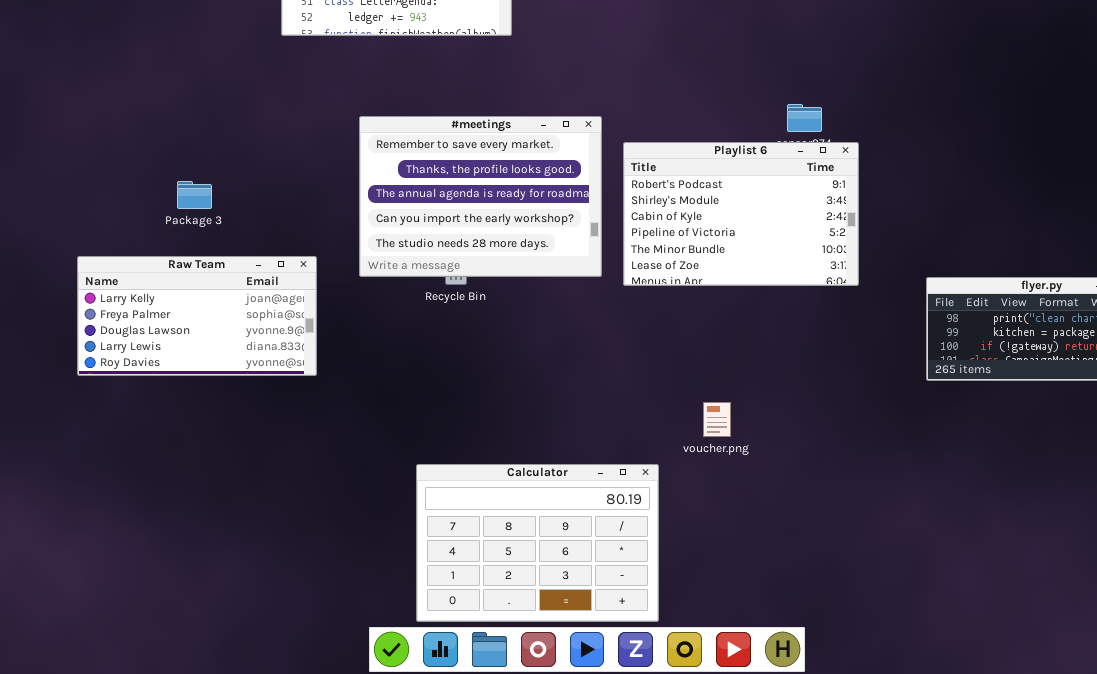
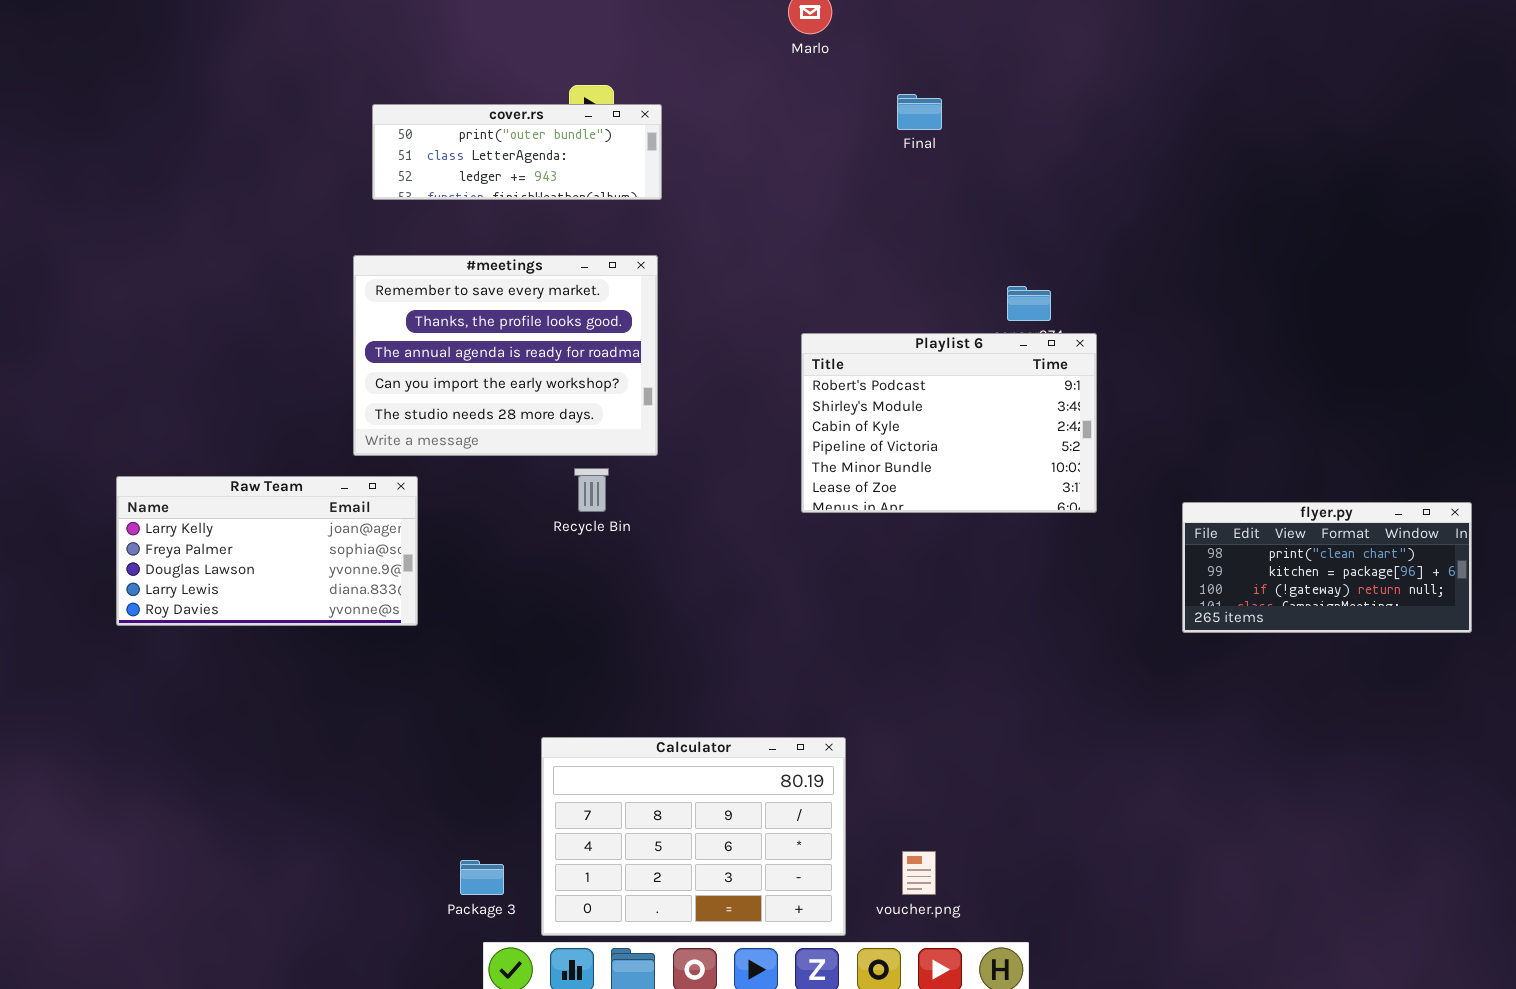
#meetings: [359,116,602,277] -> [353,255,658,456], moved
Package 3: [177,181,212,209] -> [460,860,504,895], moved
voucher.png: [703,402,731,437] -> [902,851,936,895], moved

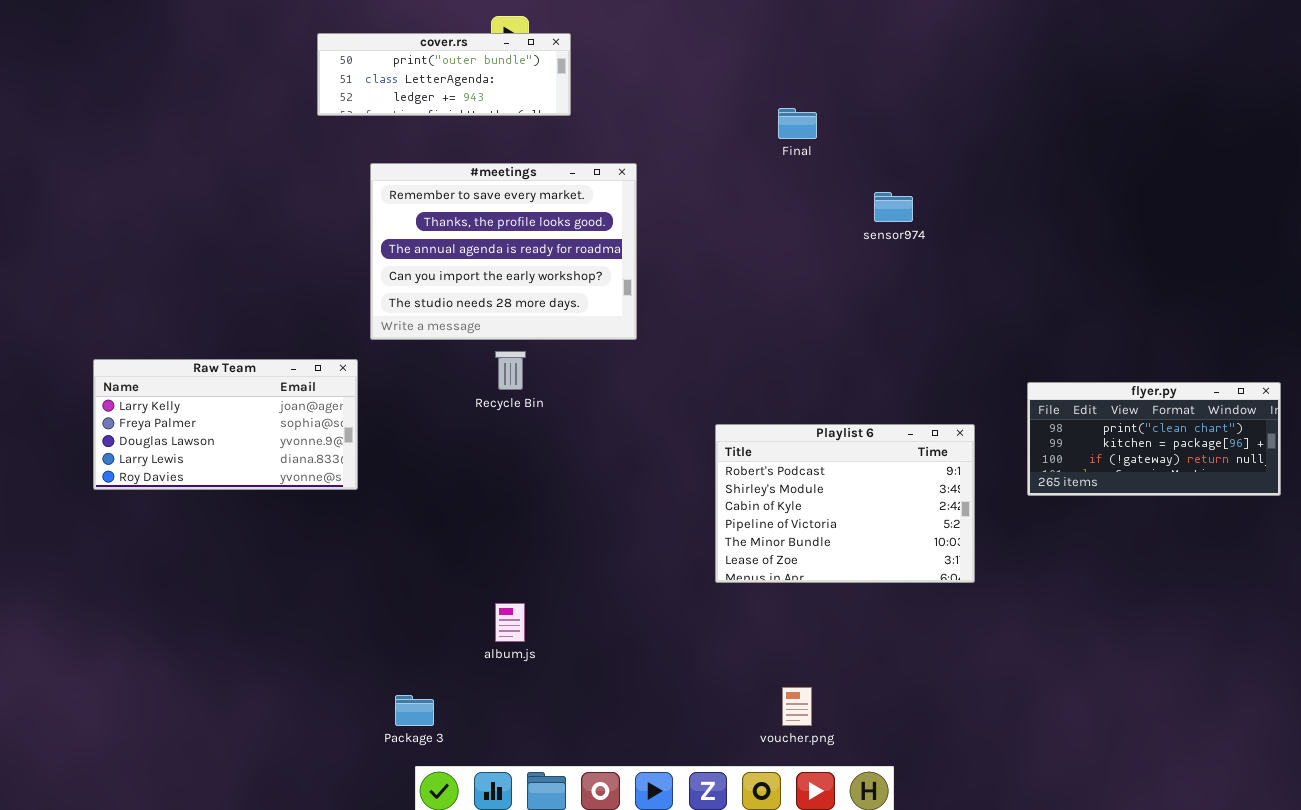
Final: [897,94,942,130] -> [778,108,817,139], moved
#meetings: [353,255,658,456] -> [370,163,637,340], moved
Playlist 6: [801,333,1097,513] -> [715,424,975,583], moved
Calculator: [541,737,846,936] -> none, closed

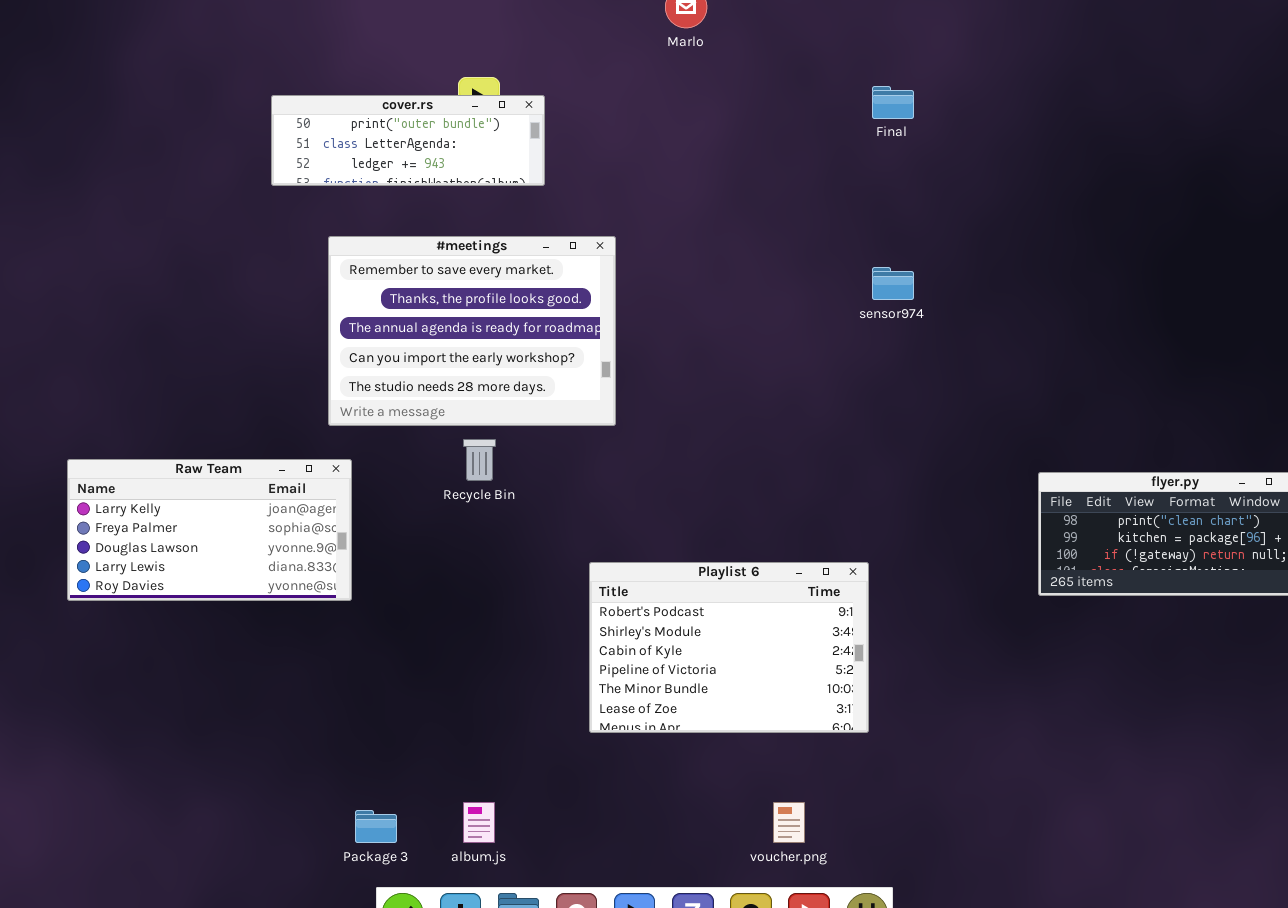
Final: [778,108,817,139] -> [872,86,914,119], moved
Raw Team: [93,359,358,490] -> [67,459,352,601], moved
Playlist 6: [715,424,975,583] -> [589,562,869,733], moved
album.js: [495,603,525,642] -> [463,802,495,843], moved

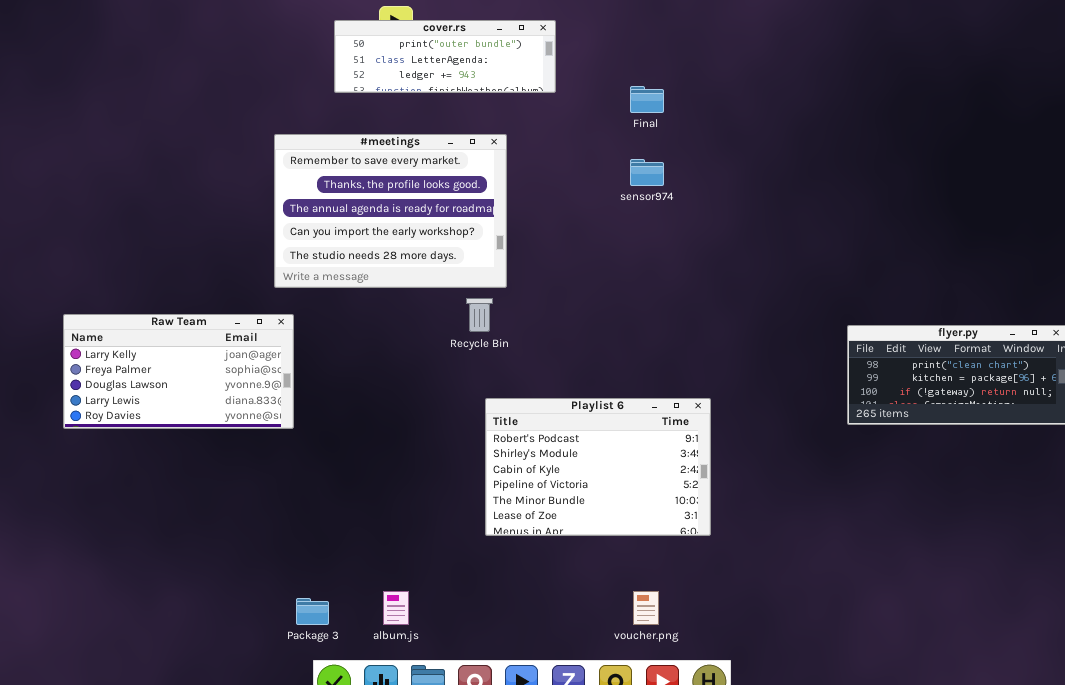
Final: [872,86,914,119] -> [630,86,664,113], moved
cover.rs: [271,95,545,186] -> [334,20,556,93], moved
sensor974: [872,267,914,300] -> [630,159,664,186], moved
Recycle Bin: [463,439,496,481] -> [466,298,493,332], moved

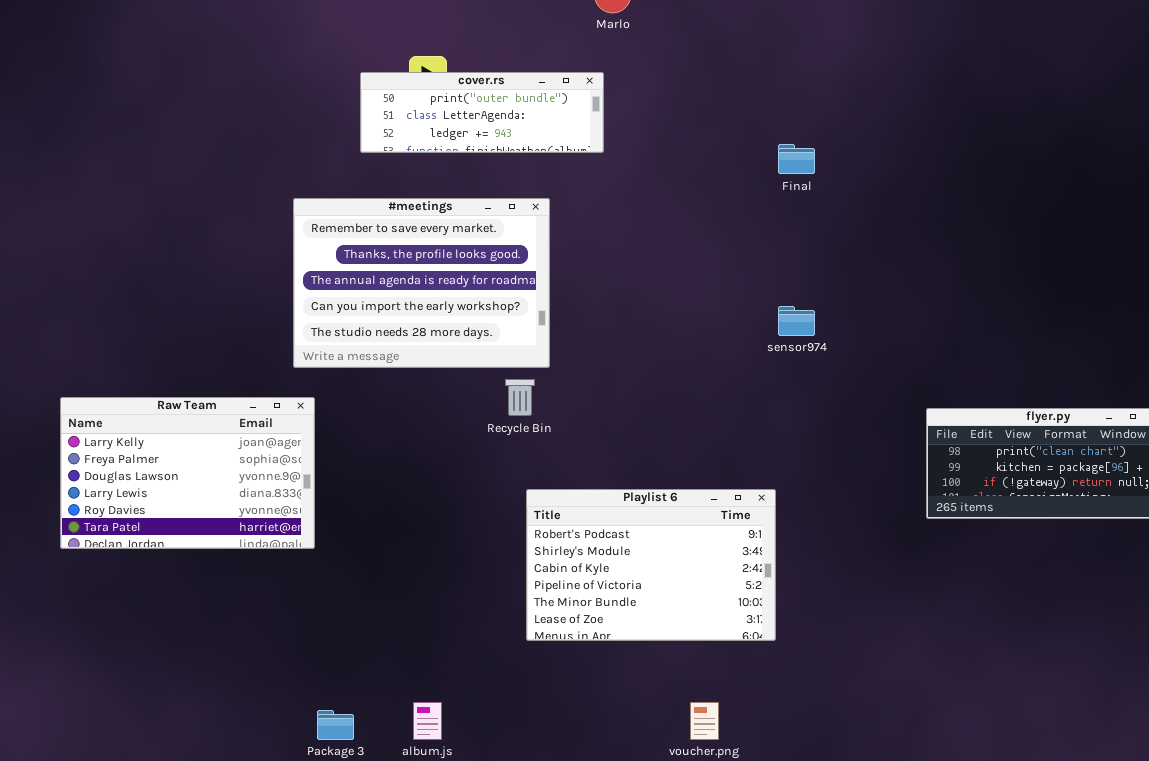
Final: [630,86,664,113] -> [778,144,815,174], moved
sensor974: [630,159,664,186] -> [778,306,815,336], moved
Raw Team: [63,314,294,429] -> [60,397,315,549], resized

